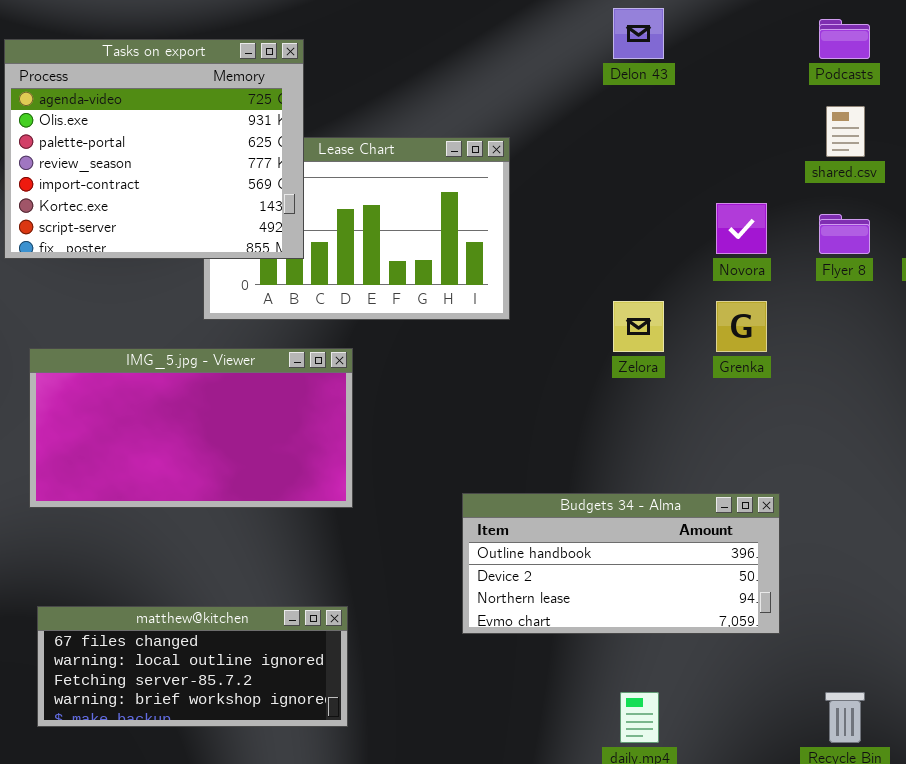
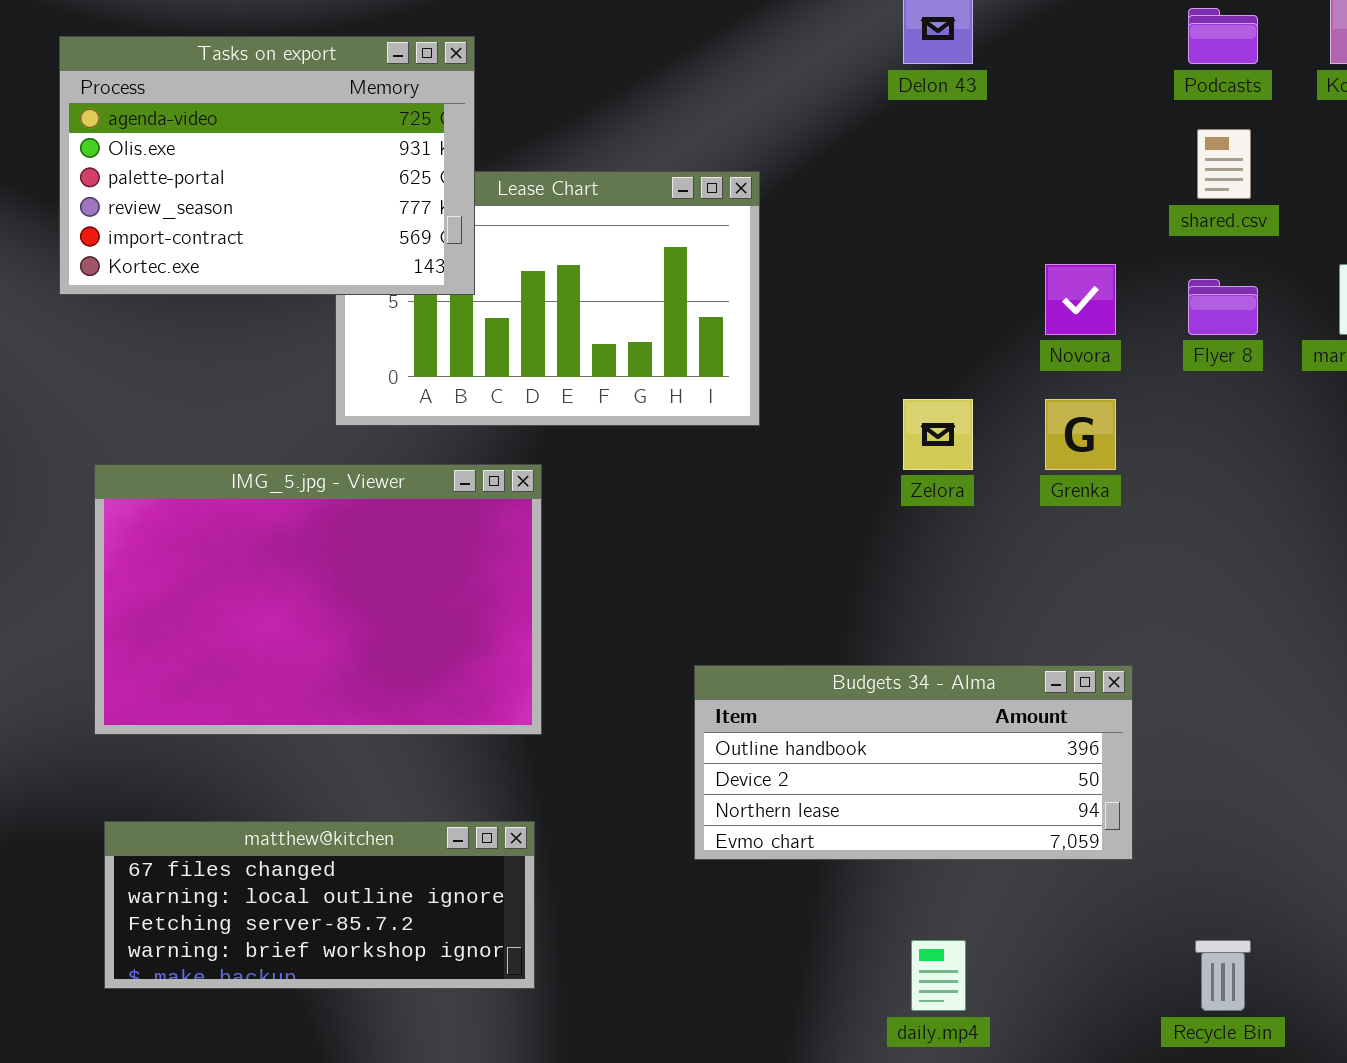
Tasks on export: [4,39,304,259] -> [59,36,475,295], resized
IMG_5.jpg - Viewer: [29,348,353,508] -> [94,464,542,735], resized

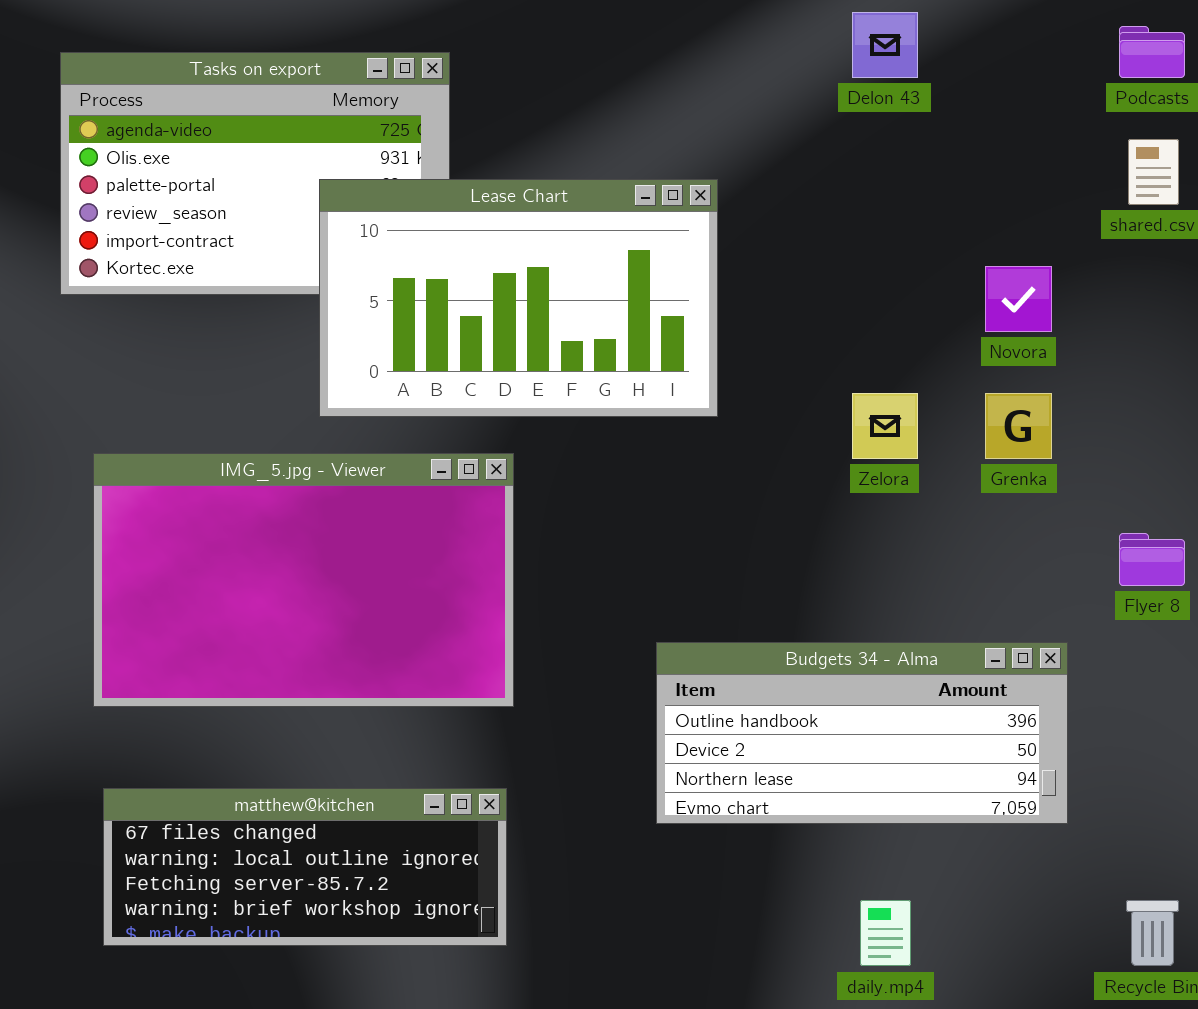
Lease Chart: [335,171,760,426] -> [319,179,718,417], raised
Flyer 8: [1188,279,1258,335] -> [1119,533,1185,586], moved

